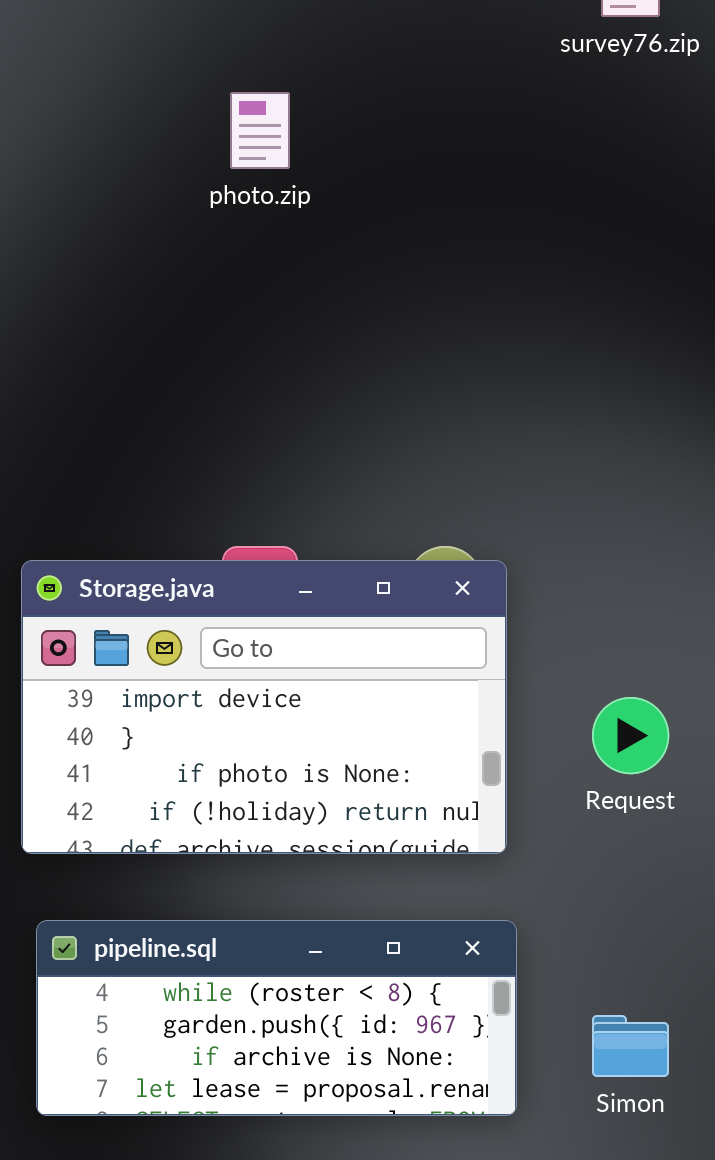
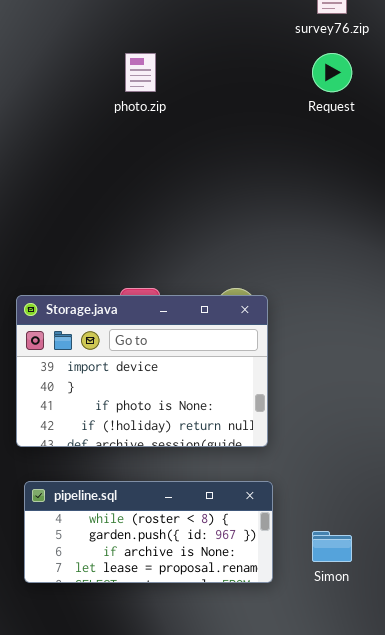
Request: [592,697,669,774] -> [312,53,352,92], moved

